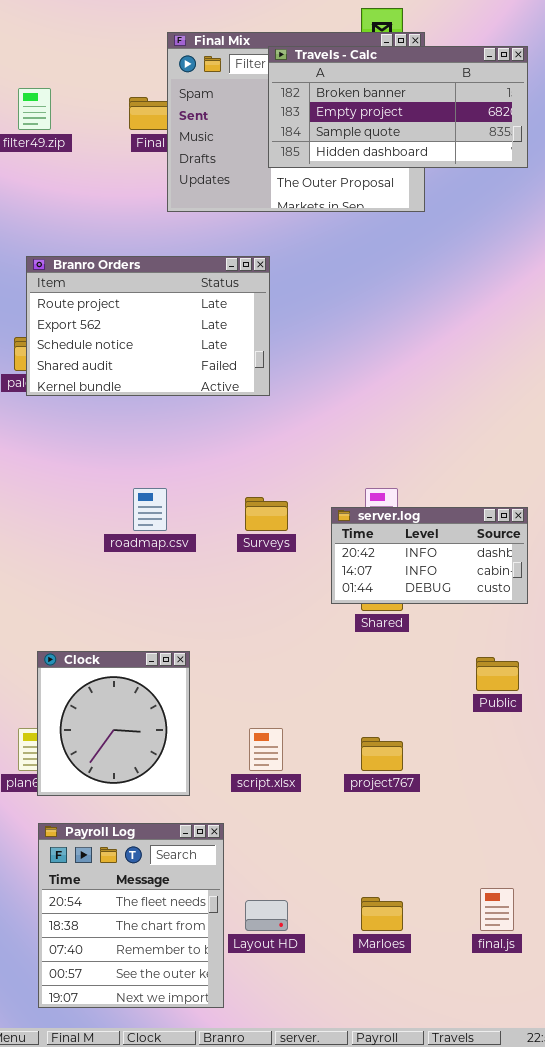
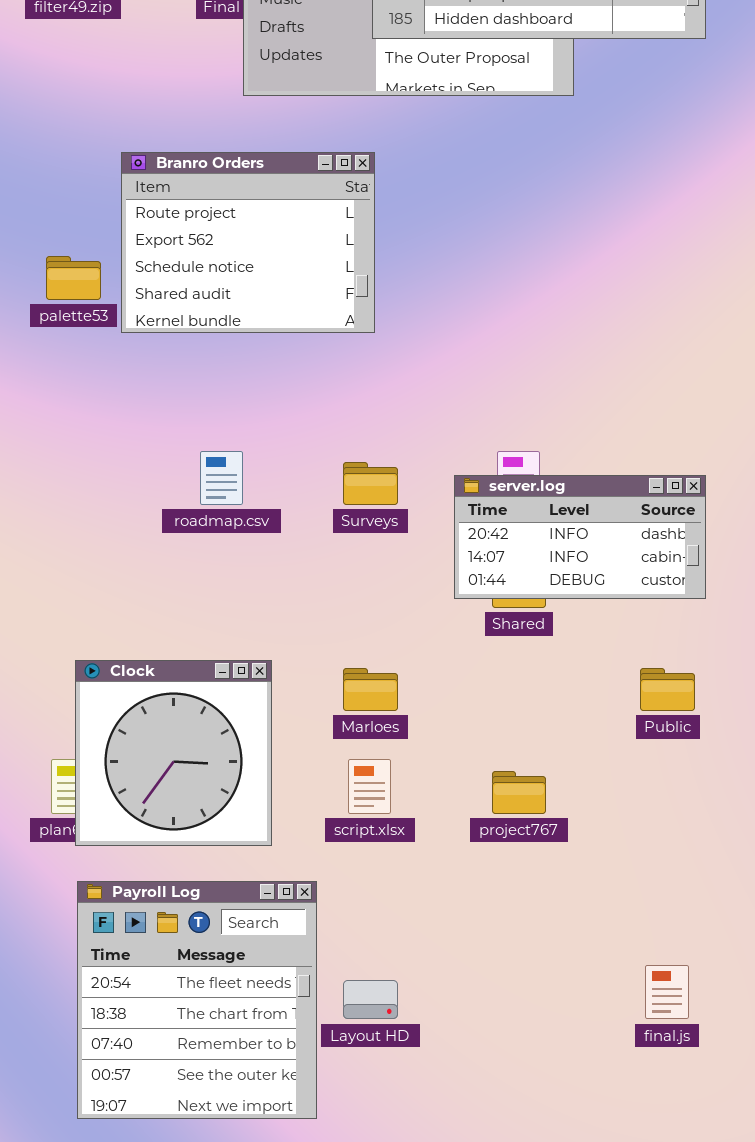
Branro Orders: [26,256,270,396] -> [121,152,375,333], resized
Marloes: [361,897,403,931] -> [343,668,398,711], moved

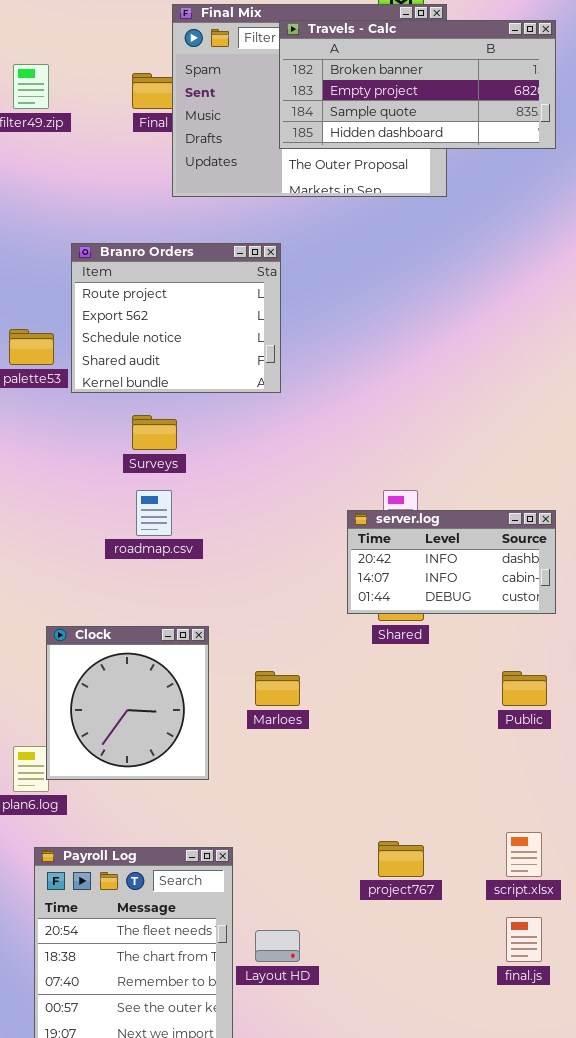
Surveys: [343,462,398,505] -> [132,415,177,450], moved
Clock: [75,660,272,846] -> [46,626,209,780], moved
script.xlsx: [348,759,391,814] -> [506,832,542,877], moved
project767: [492,771,546,814] -> [378,841,424,877], moved

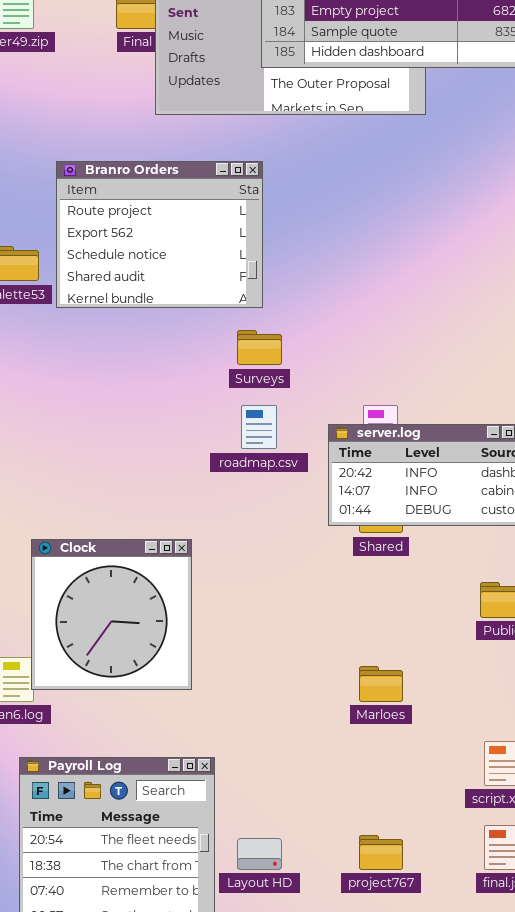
Surveys: [132,415,177,450] -> [237,330,282,365], moved
roadmap.csv: [136,490,172,536] -> [241,405,277,449], moved
Marloes: [255,671,300,706] -> [359,666,403,702], moved
project767: [378,841,424,877] -> [359,835,403,870], moved

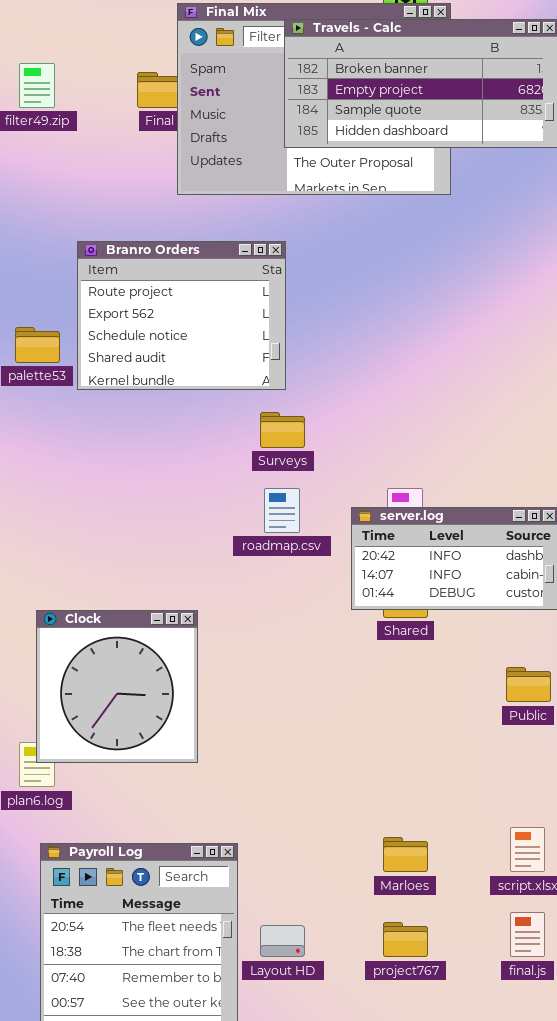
Clock: [31,539,192,690] -> [36,610,198,763], moved
Marloes: [359,666,403,702] -> [383,837,428,872], moved

